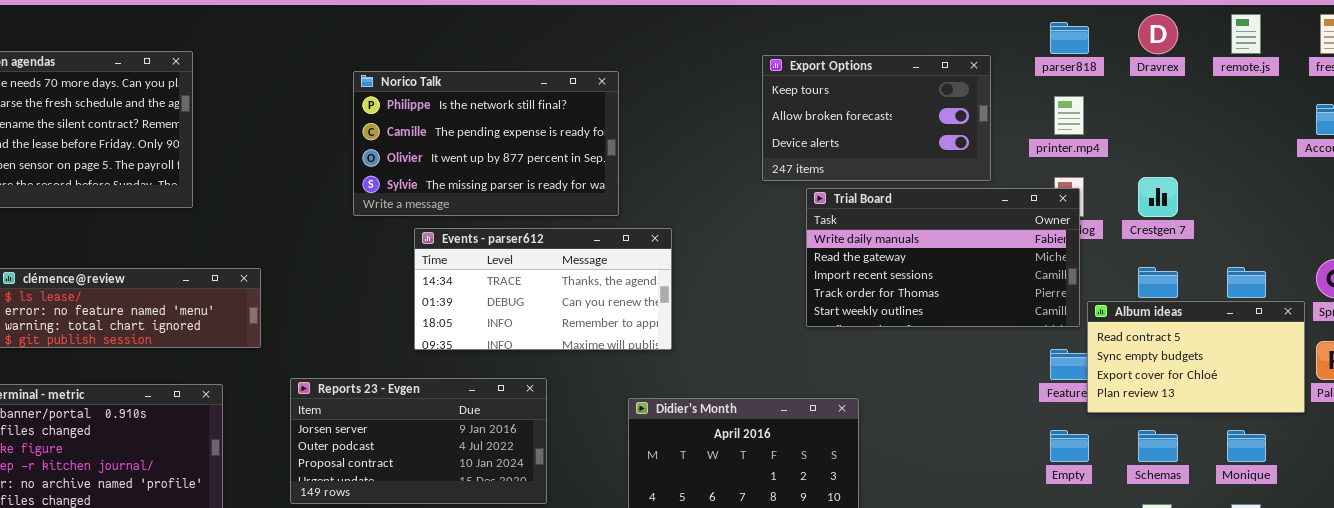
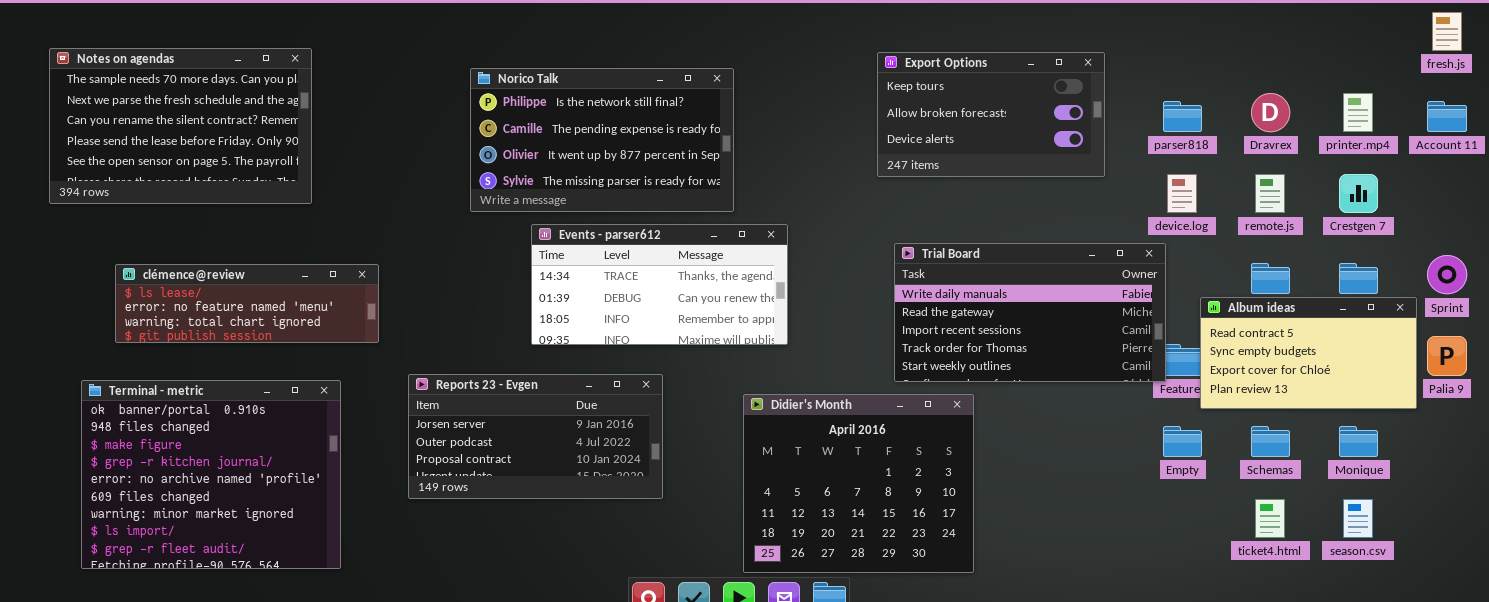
Dravrex: [1138,14,1178,54] -> [1251,93,1290,132], moved
remote.js: [1231,14,1261,54] -> [1255,174,1285,213], moved
parser818: [1050,22,1089,54] -> [1163,101,1202,132], moved
printer.mp4: [1054,96,1084,135] -> [1343,93,1373,132], moved
Crestgen 7: [1138,177,1178,217] -> [1339,174,1378,213], moved
Trial Board: [806,188,1080,327] -> [894,243,1166,382], moved

